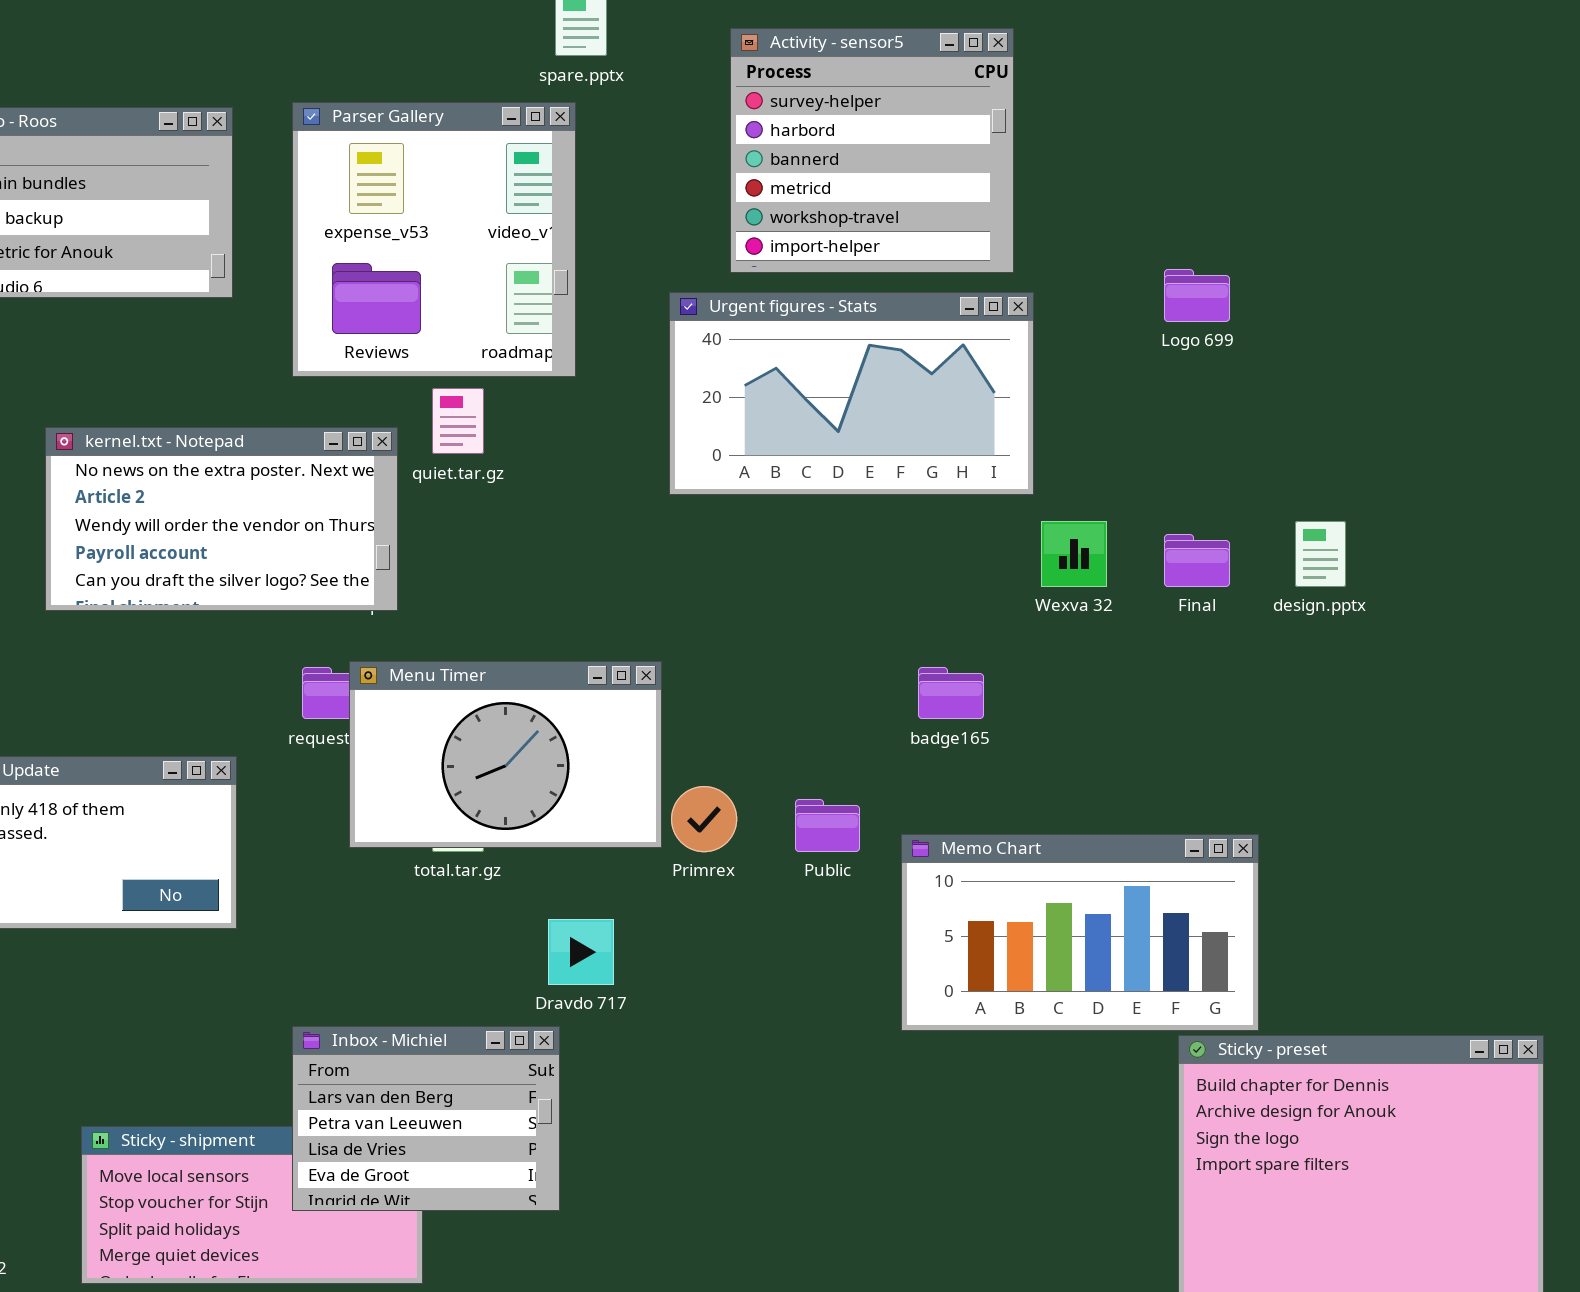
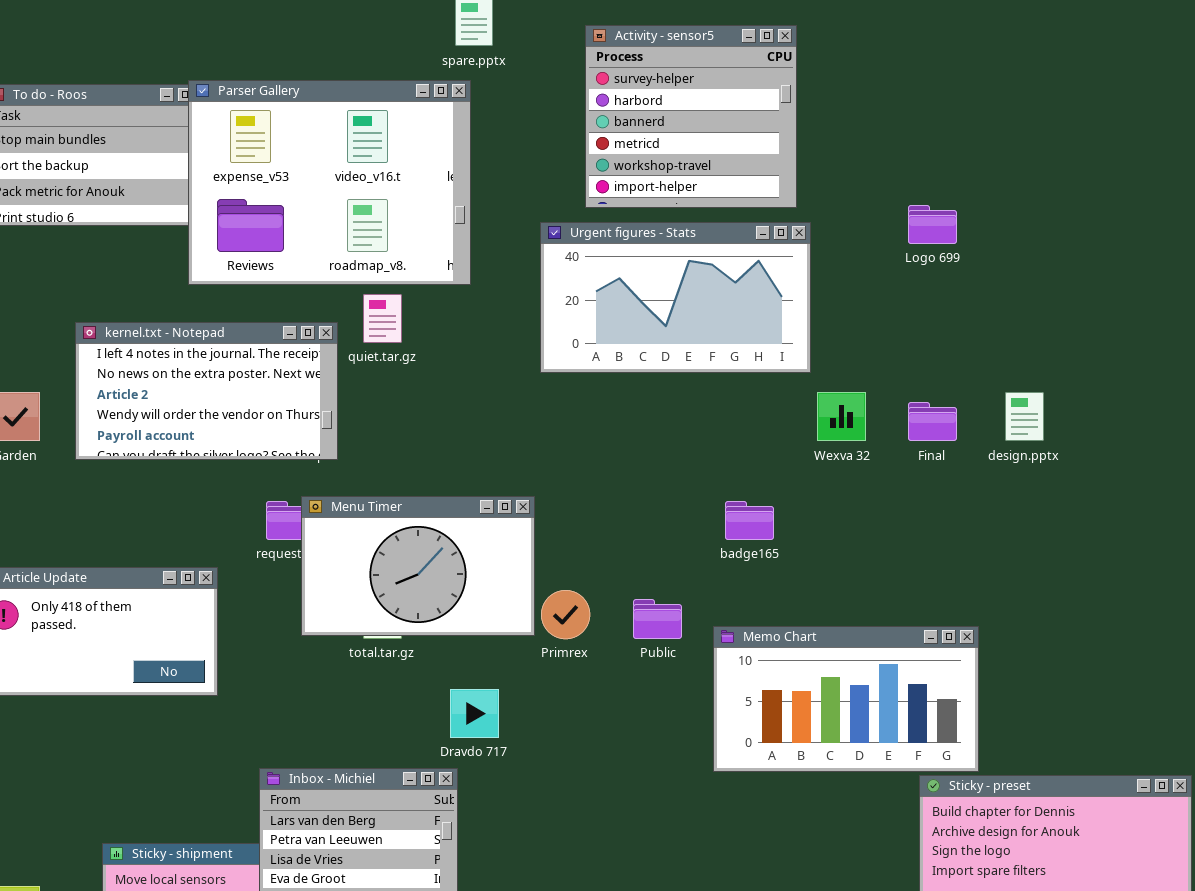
Parser Gallery: [292,102,576,377] -> [188,80,471,285], resized
kernel.txt - Notepad: [45,427,398,611] -> [75,322,338,460], scrolled up 1 row

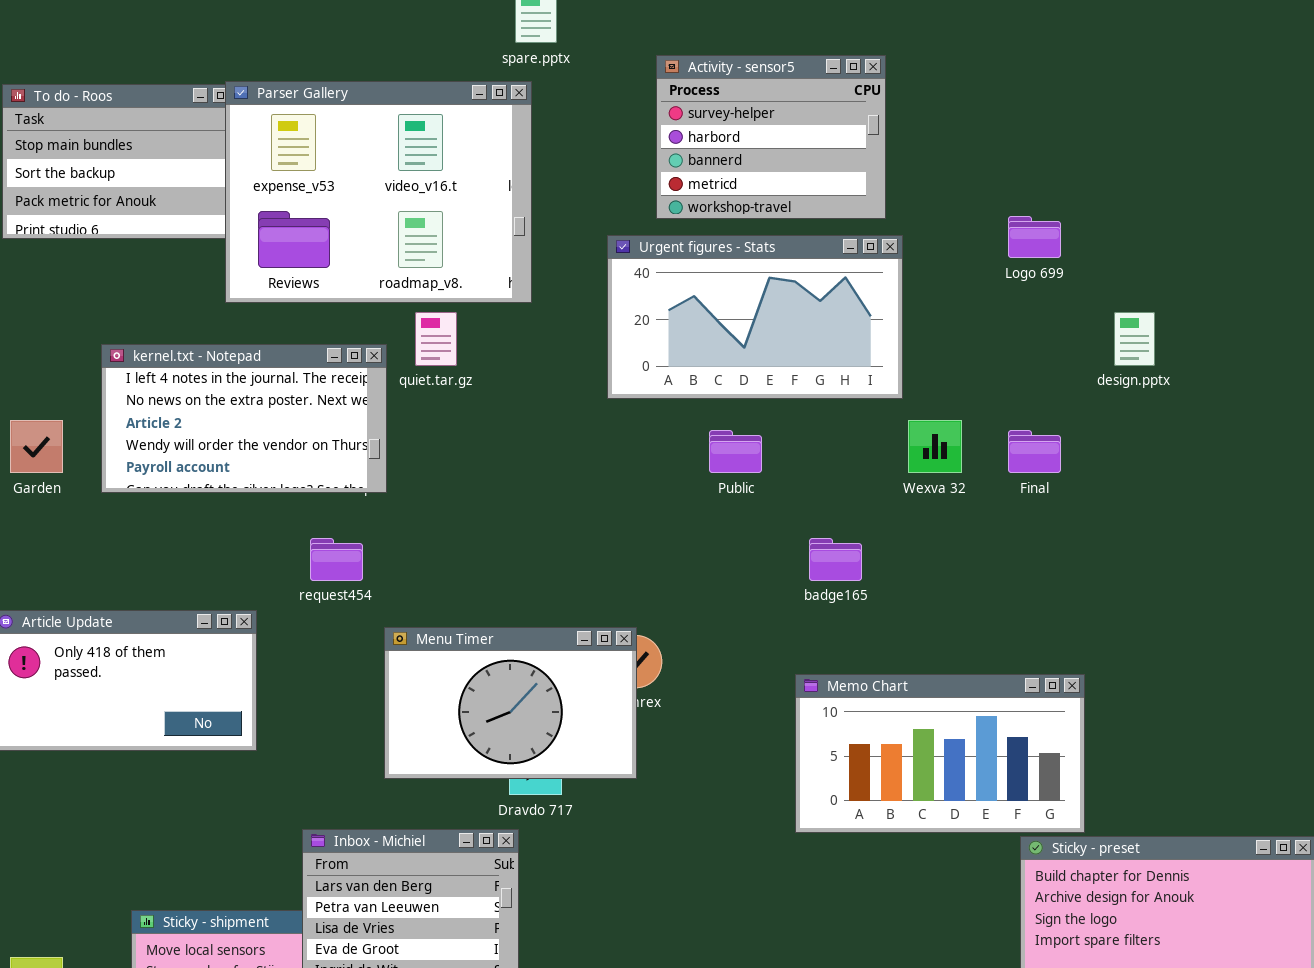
Activity - sensor5: [585,25,797,208] -> [656,55,886,219], resized
design.pptx: [1005,392,1044,441] -> [1114,312,1155,366], moved
Menu Timer: [301,496,535,636] -> [384,627,637,779], moved
Public: [633,599,682,639] -> [709,430,762,473], moved

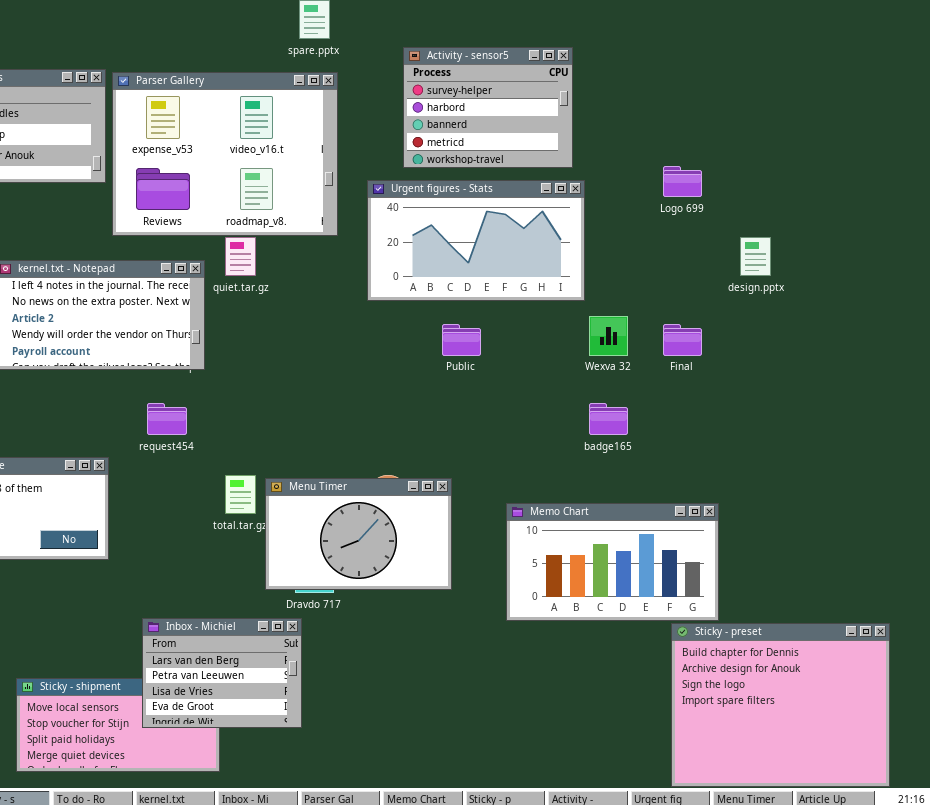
Parser Gallery: [225,81,532,303] -> [112,72,338,236], moved
badge165: [809,538,862,581] -> [589,403,628,435], moved
Menu Timer: [384,627,637,779] -> [265,478,452,590], moved

